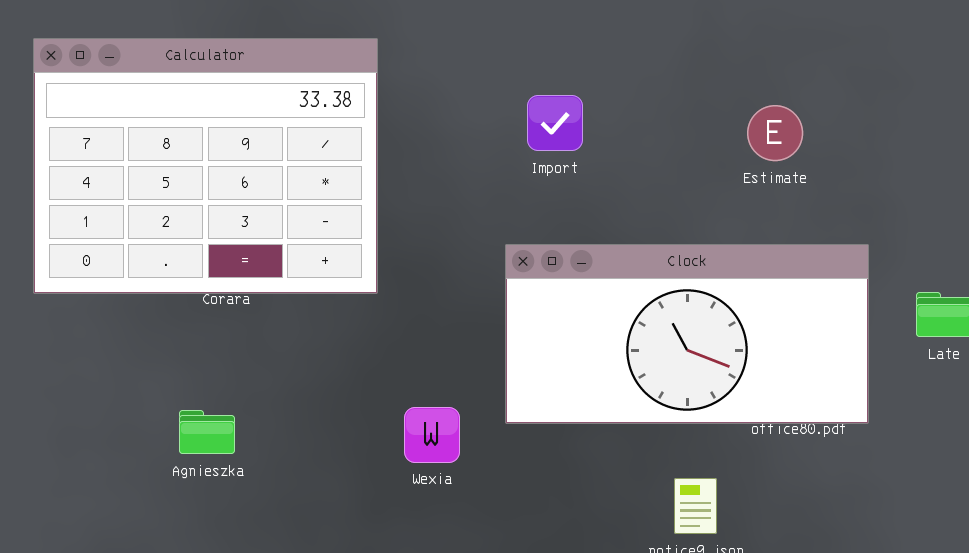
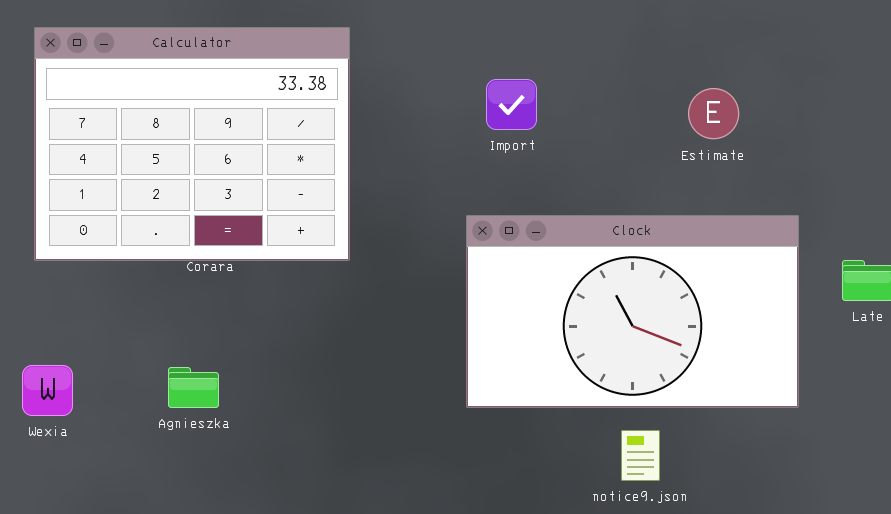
Clock: [505,244,869,424] -> [466,215,799,408], resized
Wexia: [404,407,460,463] -> [22,365,73,416], moved

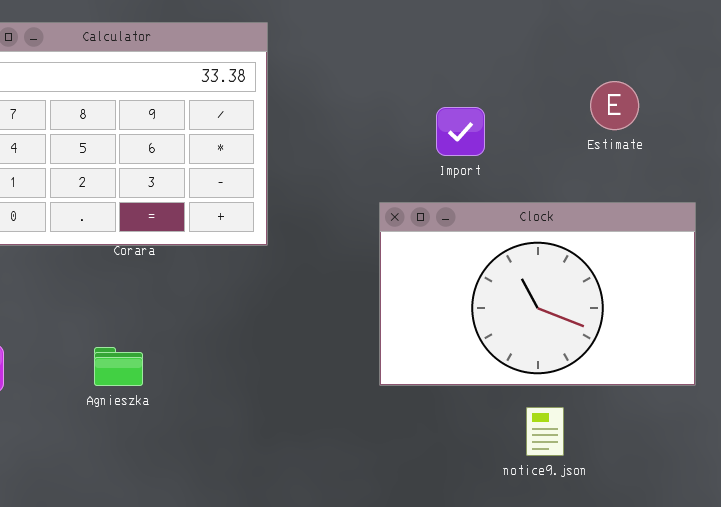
Import: [486,79,537,130] -> [436,107,485,156], moved

